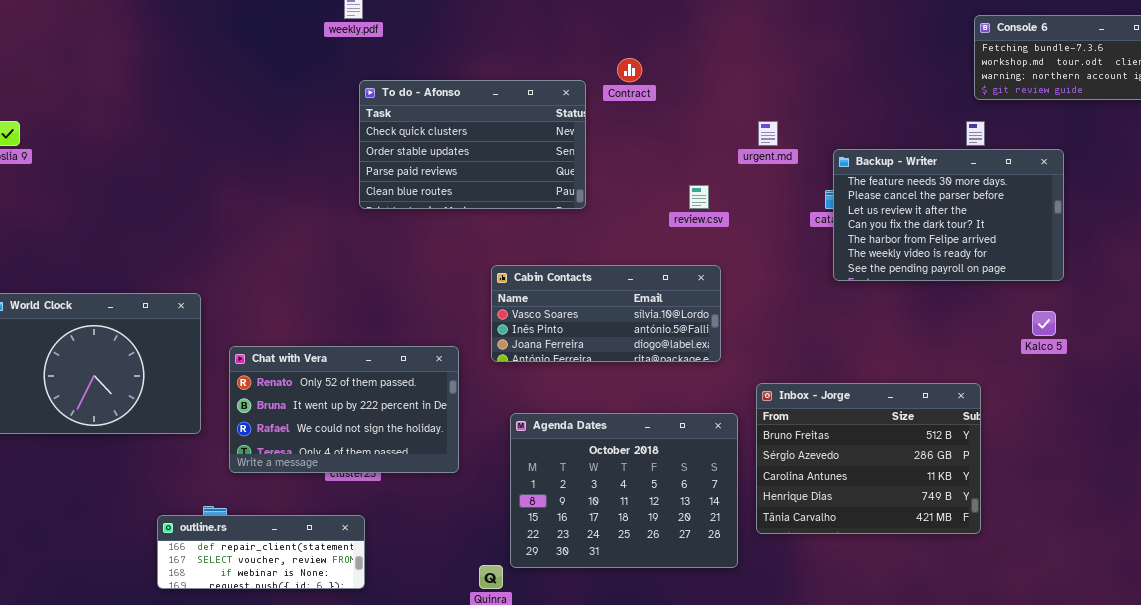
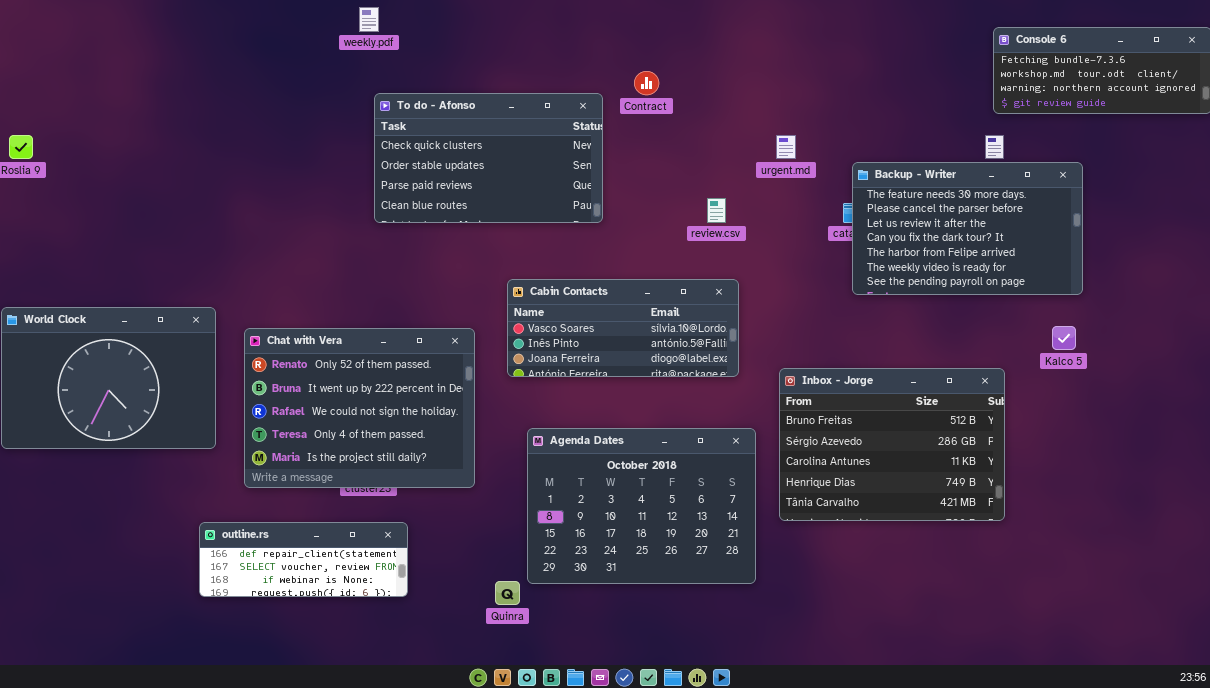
Chat with Vera: [229,346,459,473] -> [244,328,475,488], resized
Inbox - Jorge: [756,383,981,534] -> [779,368,1005,521], moved
outline.rs: [157,515,365,589] -> [199,522,408,597], moved

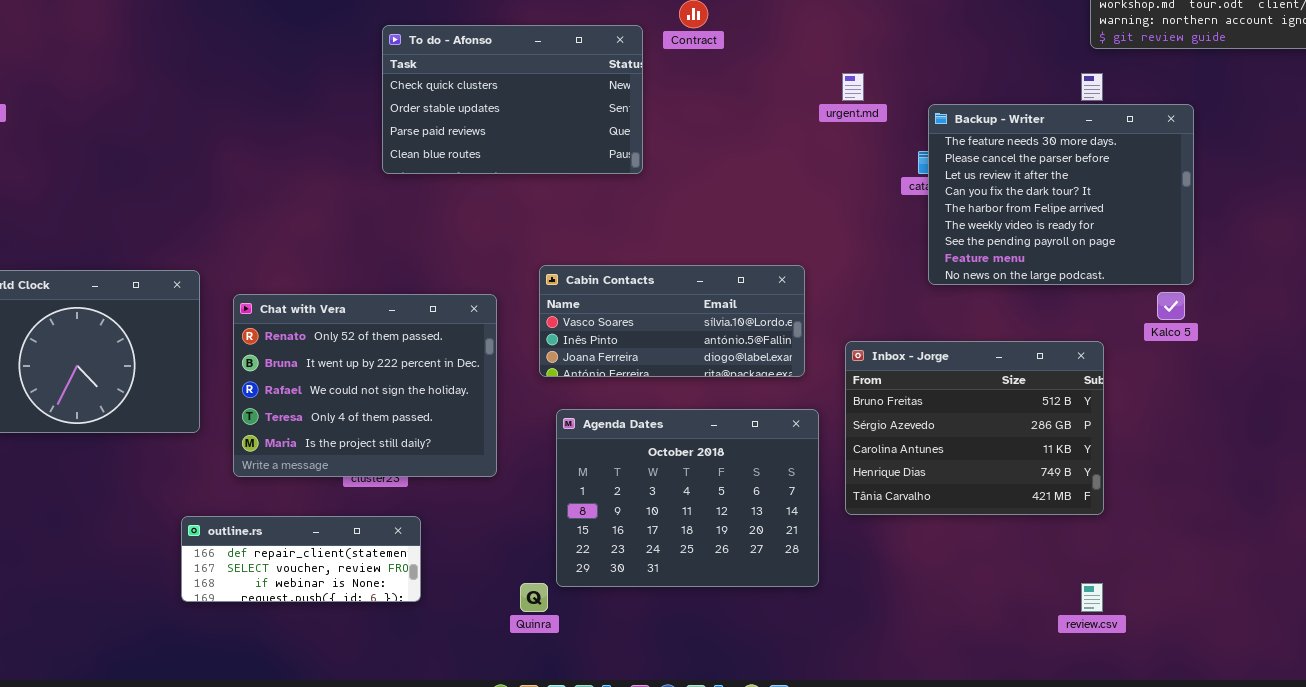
Backup - Writer: [852,162,1083,295] -> [928,104,1194,285], resized
review.csv: [707,198,726,223] -> [1081,583,1103,612], moved
Cabin Contacts: [507,279,739,377] -> [539,265,805,377], moved

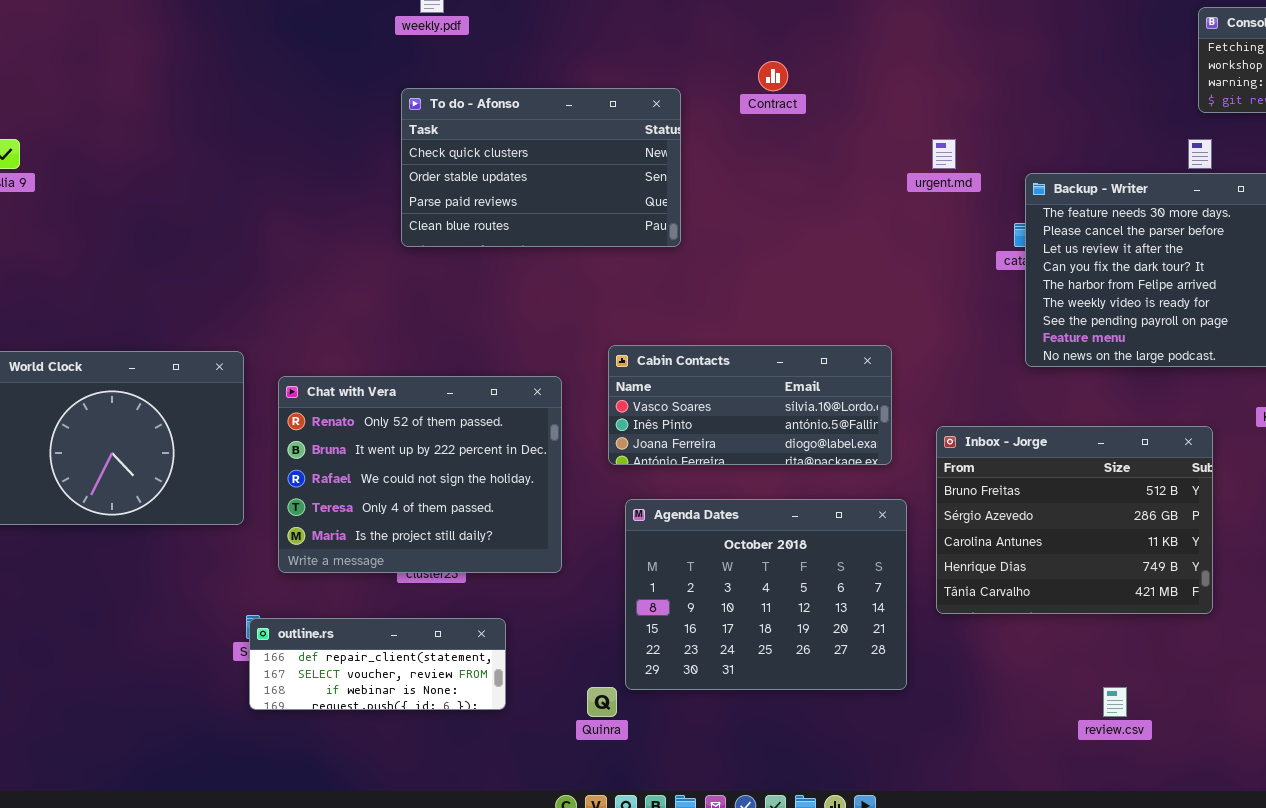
To do - Afonso: [382,25,643,174] -> [401,88,681,247], moved
outline.rs: [181,516,421,602] -> [249,618,506,710], moved
review.csv: [1081,583,1103,612] -> [1103,687,1127,717], moved

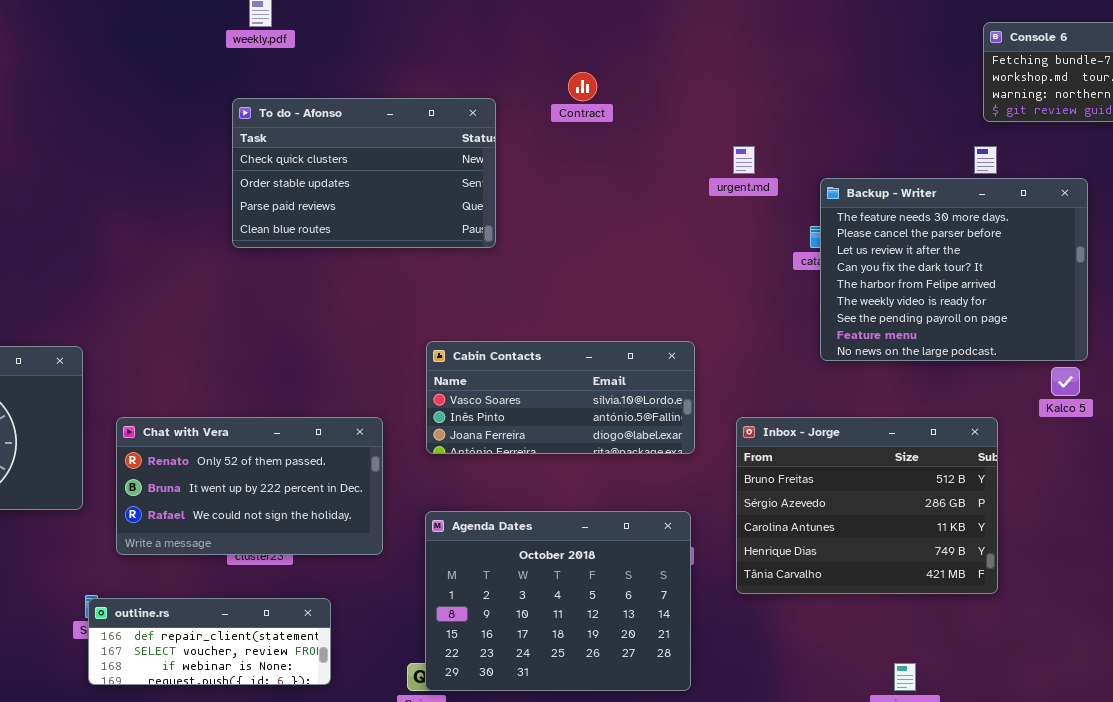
Chat with Vera: [278,376,562,573] -> [116,417,383,555], resized
Agenda Dates: [625,499,907,690] -> [425,511,691,691], moved

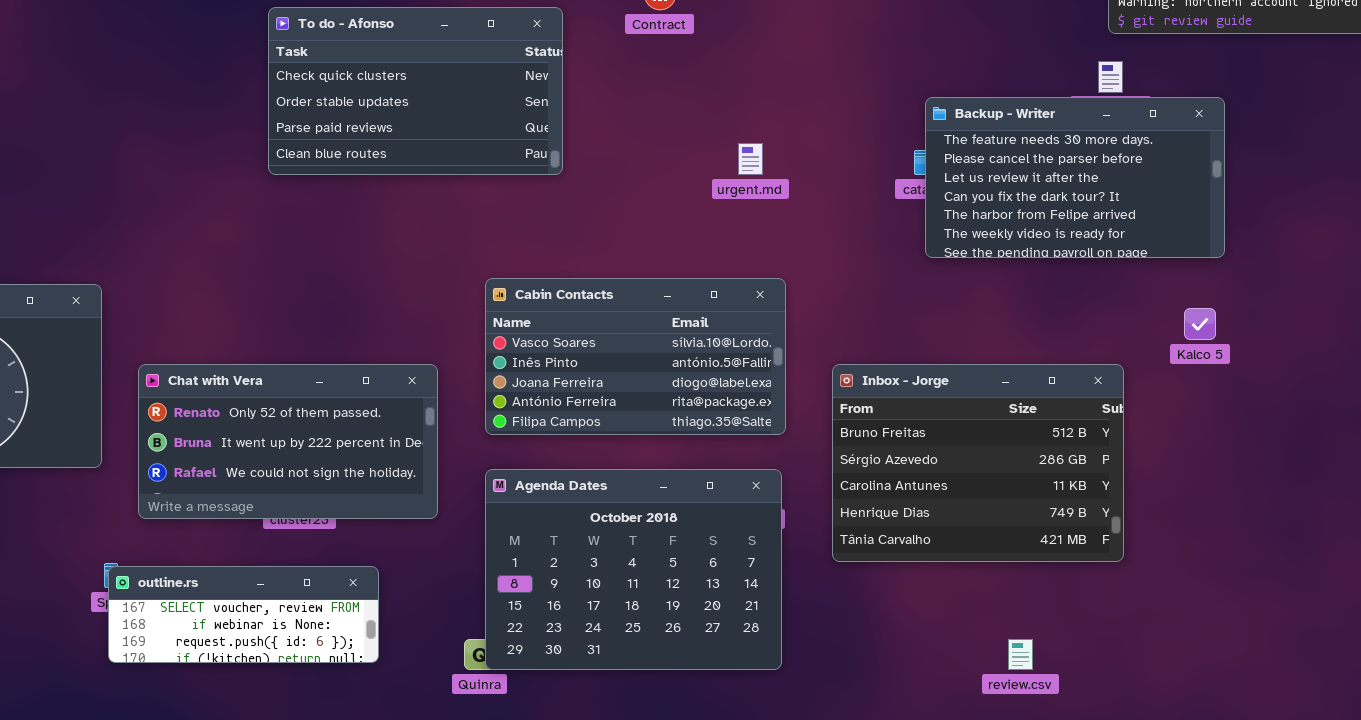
urgent.md: [733,146,755,174] -> [738,143,763,175], moved
Backup - Writer: [820,178,1088,361] -> [925,97,1225,258], resized
Cabin Contacts: [426,341,695,454] -> [485,278,786,435], resized
outline.rs: [88,598,331,685] -> [108,566,379,663], scrolled down 1 row

